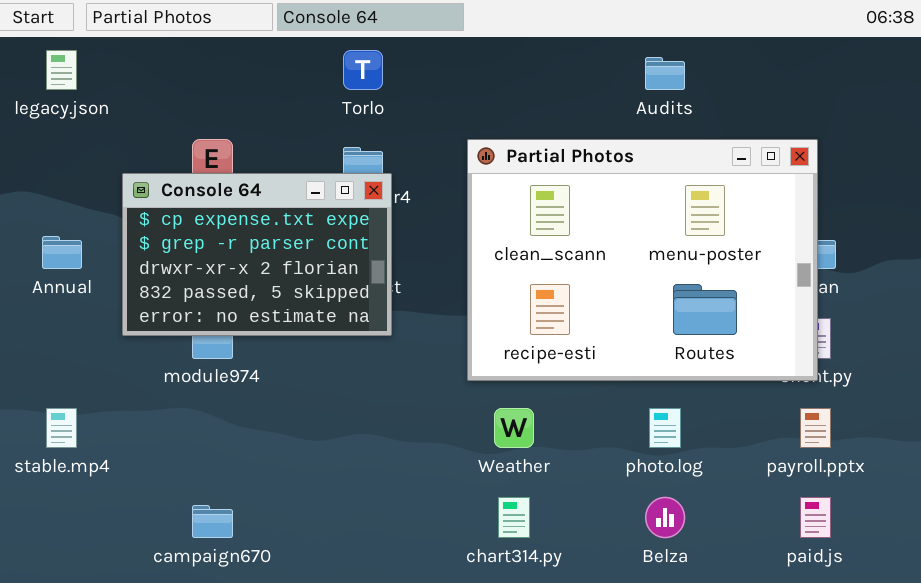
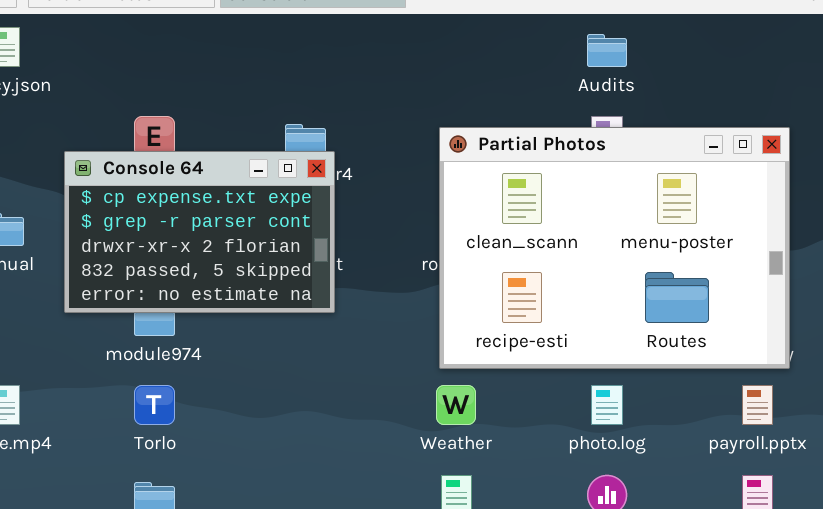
Torlo: [343,50,383,90] -> [134,385,175,425], moved
Partial Photos: [467,139,818,381] -> [439,127,790,369], moved

